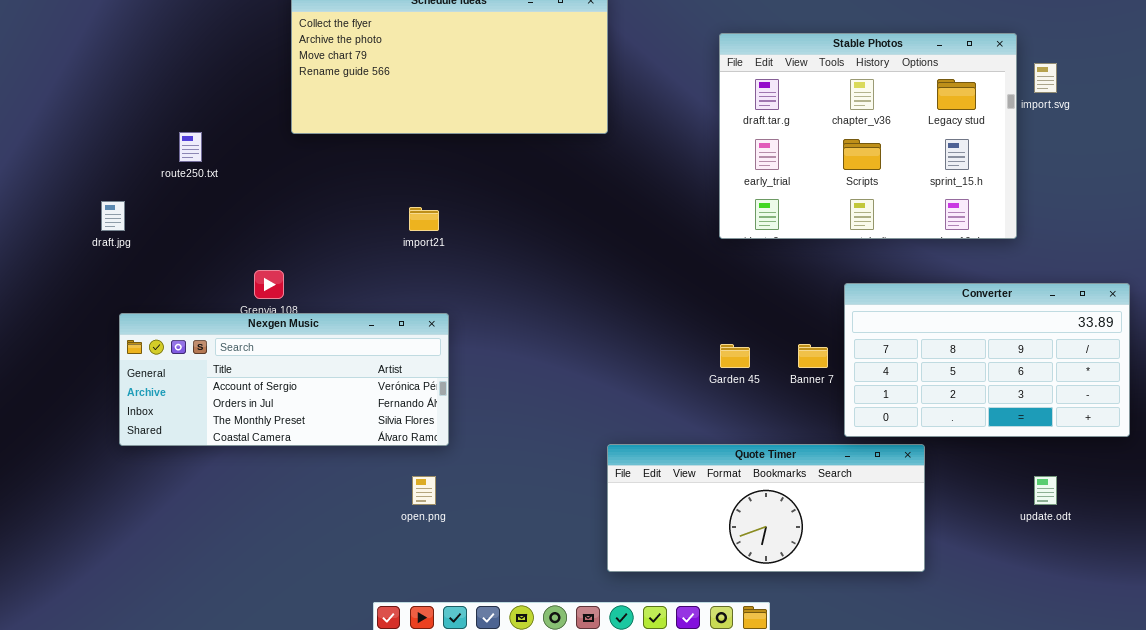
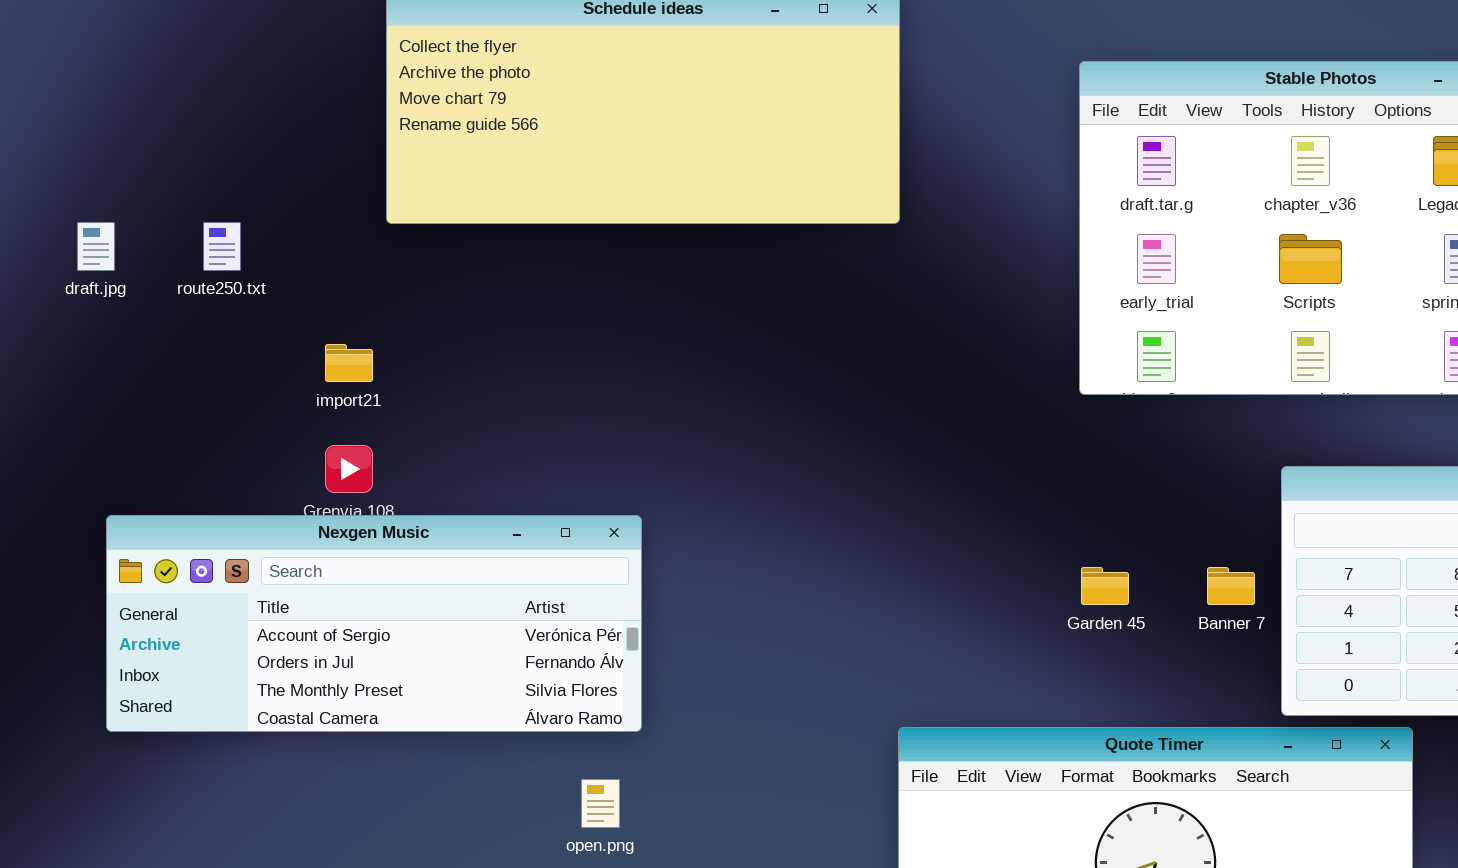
draft.jpg: [101,201,125,231] -> [77,222,115,271], moved
import21: [409,207,439,231] -> [325,344,373,382], moved

